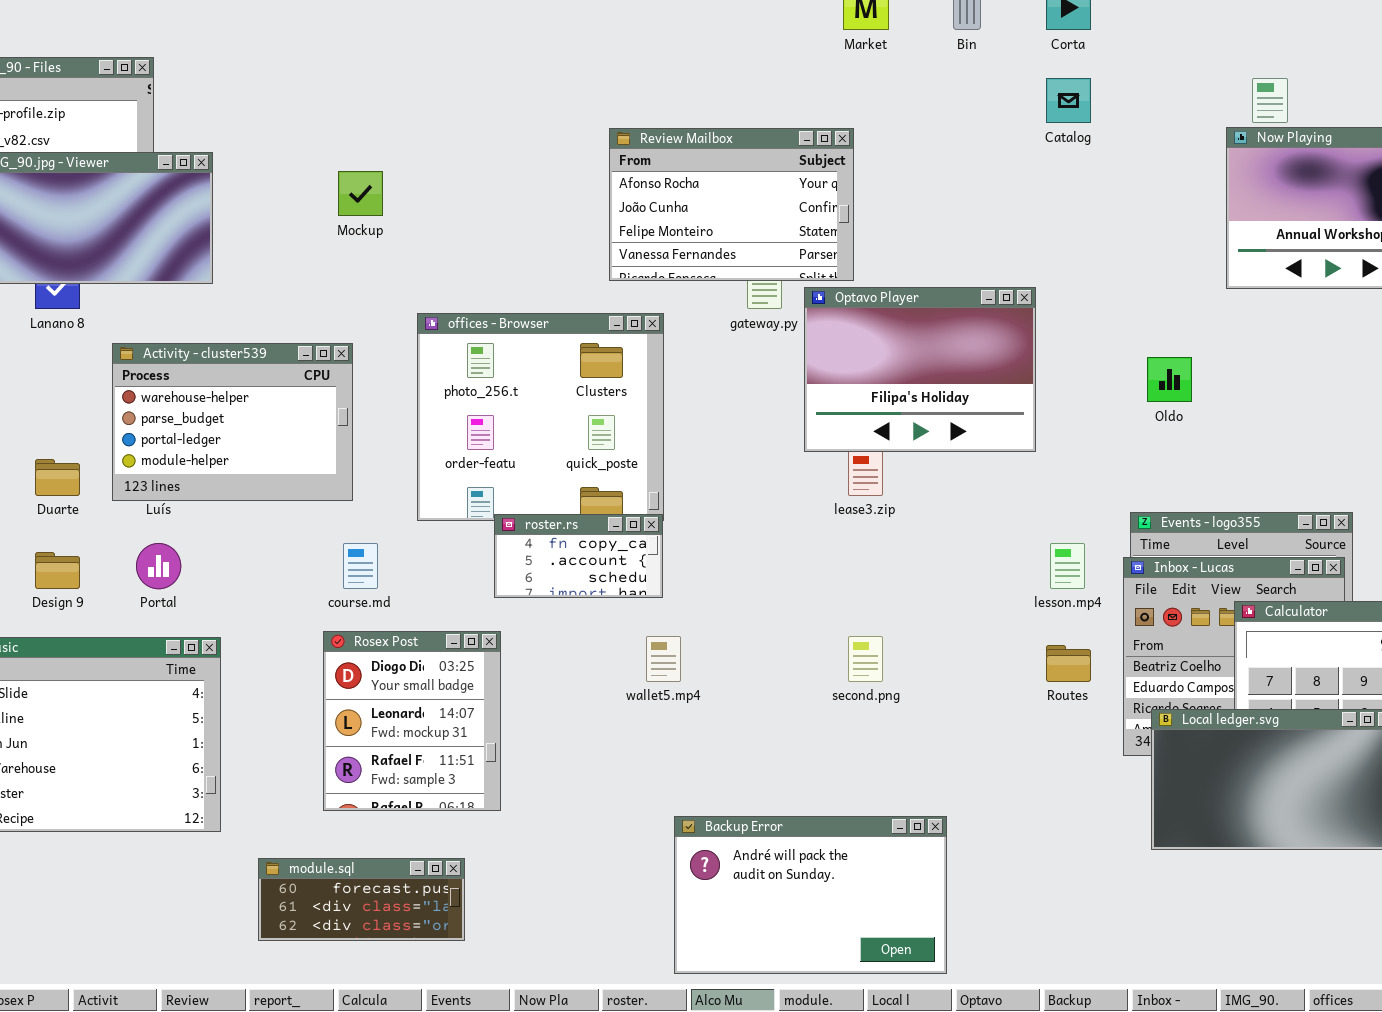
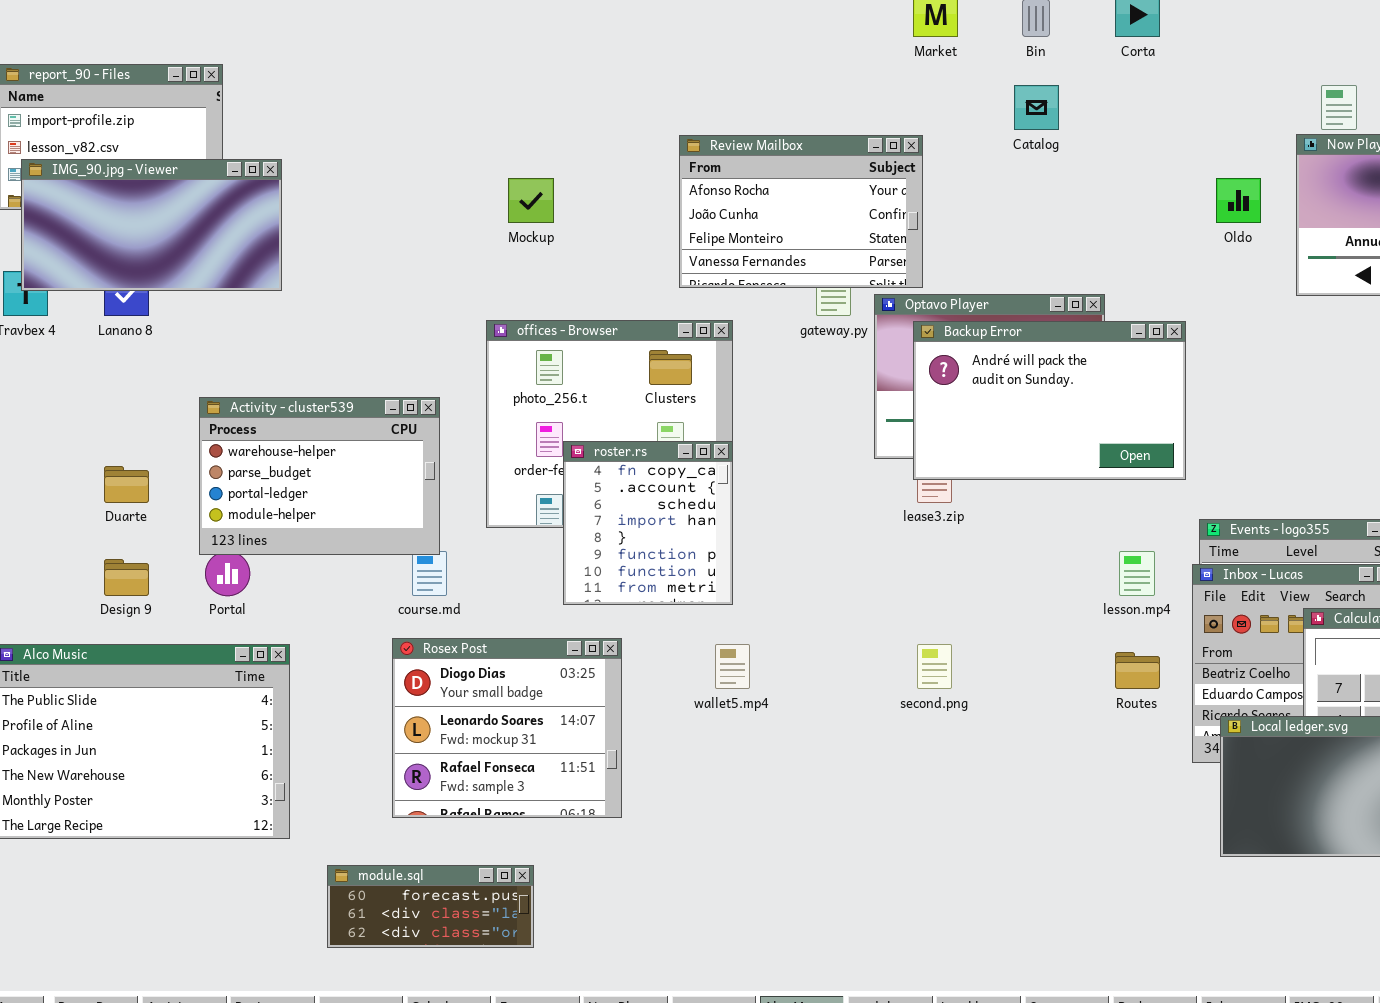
Catalog: [1046,78,1091,123] -> [1014,85,1059,130], moved
Mockup: [338,171,383,216] -> [508,178,554,223], moved
Activity - cluster539: [112,343,353,501] -> [199,397,440,555], moved
Oldo: [1147,357,1192,402] -> [1216,178,1261,223], moved
roster.rs: [494,514,663,598] -> [563,441,733,605], resized
Rosex Post: [323,631,501,811] -> [392,638,622,818], resized
Backup Error: [674,816,947,974] -> [913,321,1186,480], moved

